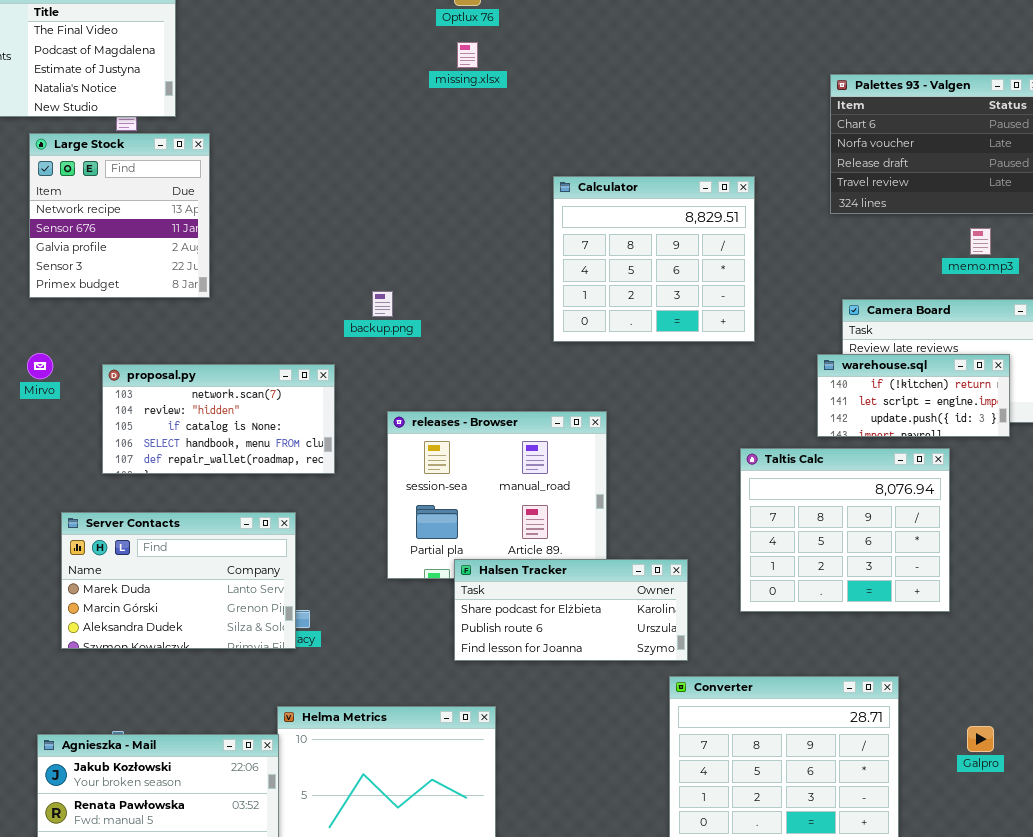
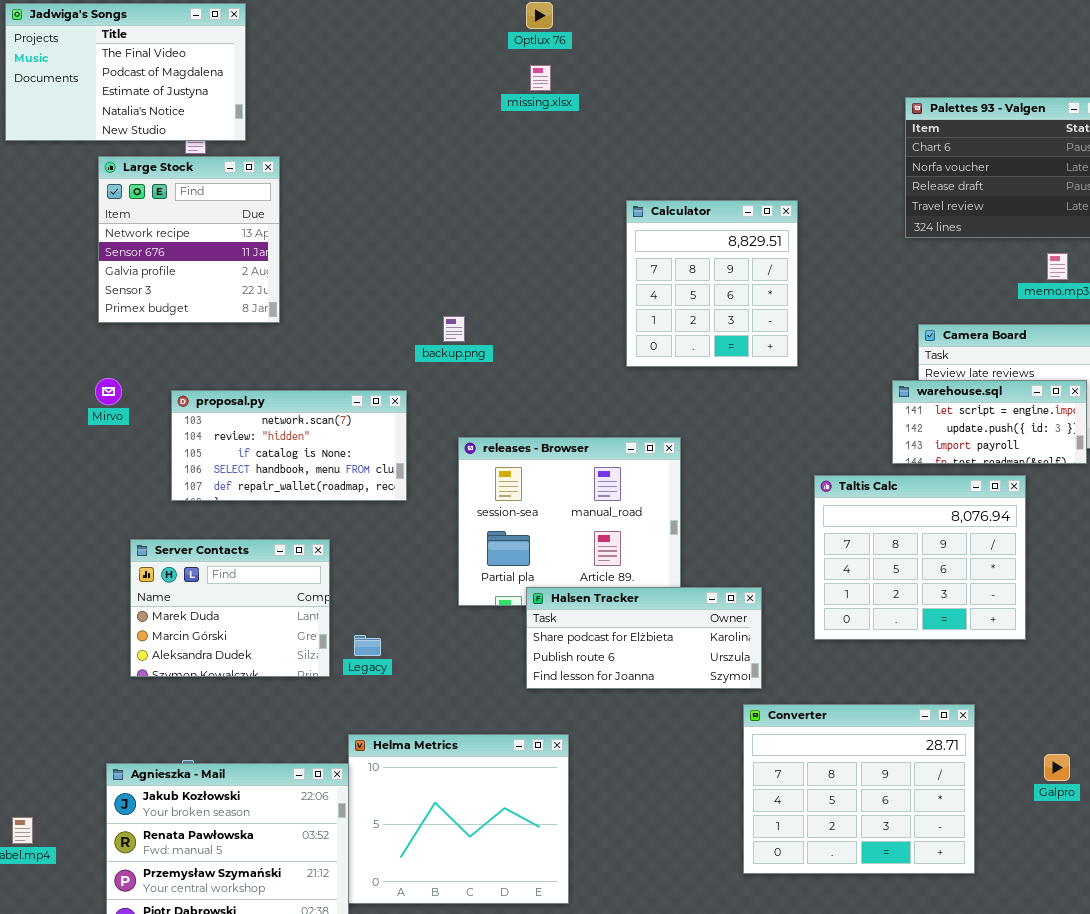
Calculator: [553,176,755,342] -> [626,200,798,367], resized
warehouse.sql: [817,354,1010,437] -> [892,380,1087,464], scrolled down 1 row
Server Contacts: [61,512,296,649] -> [130,539,330,677], resized

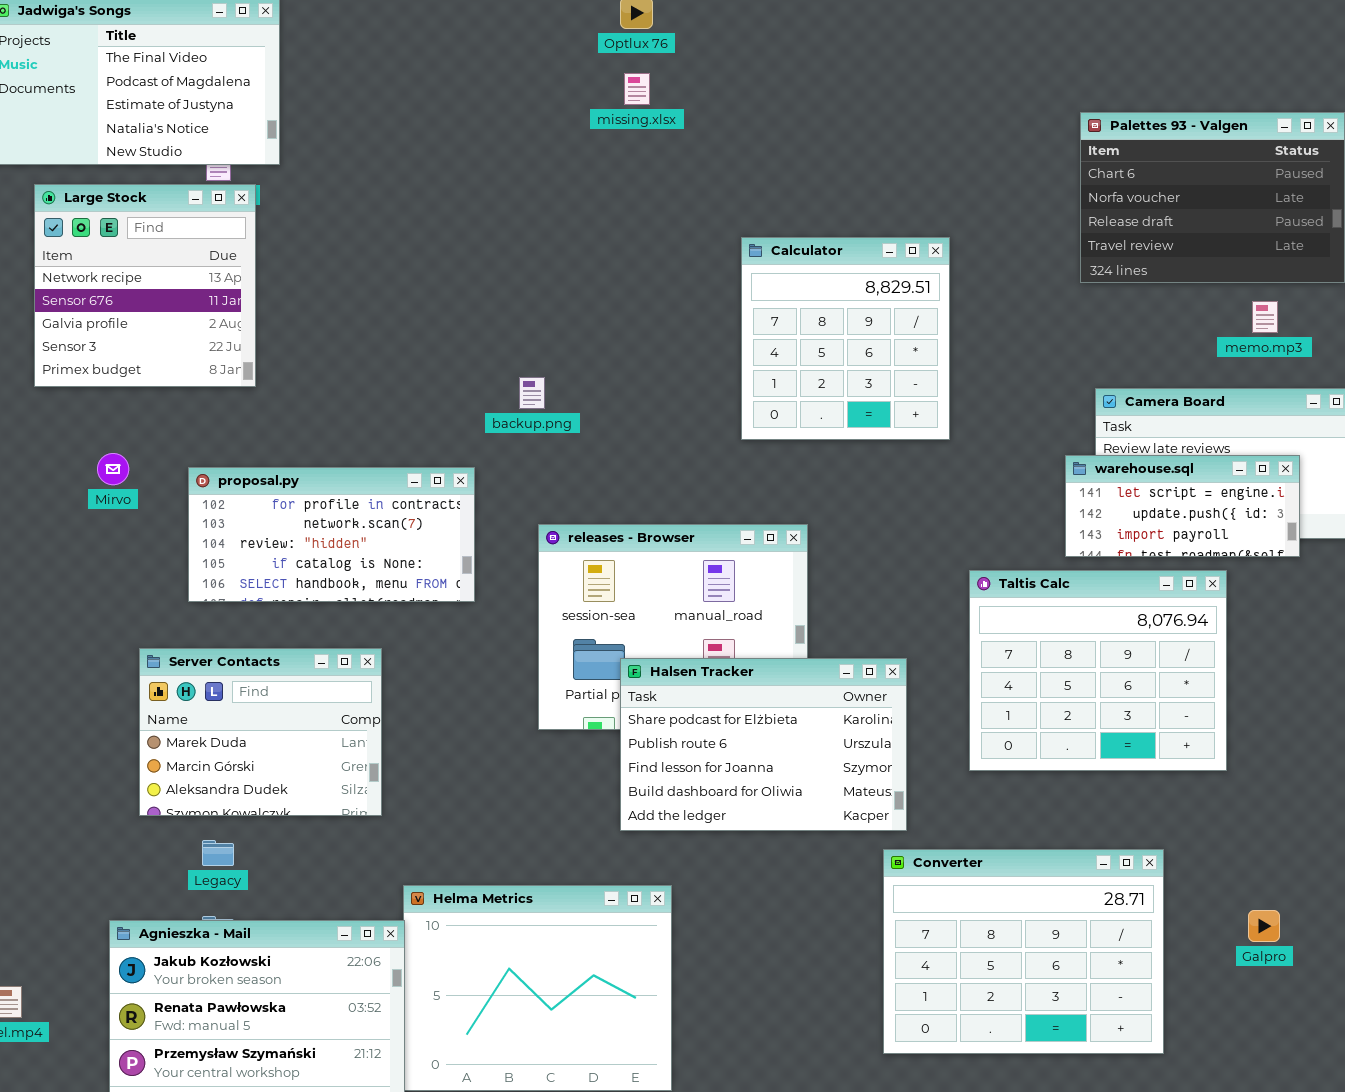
Large Stock: [98,156,280,323] -> [34,184,256,387], moved
proposal.py: [171,390,407,501] -> [188,467,475,602], scrolled up 1 row
Halsen Tracker: [526,587,762,689] -> [620,658,907,831], resized
Legacy: [354,635,381,656] -> [202,840,234,866], moved

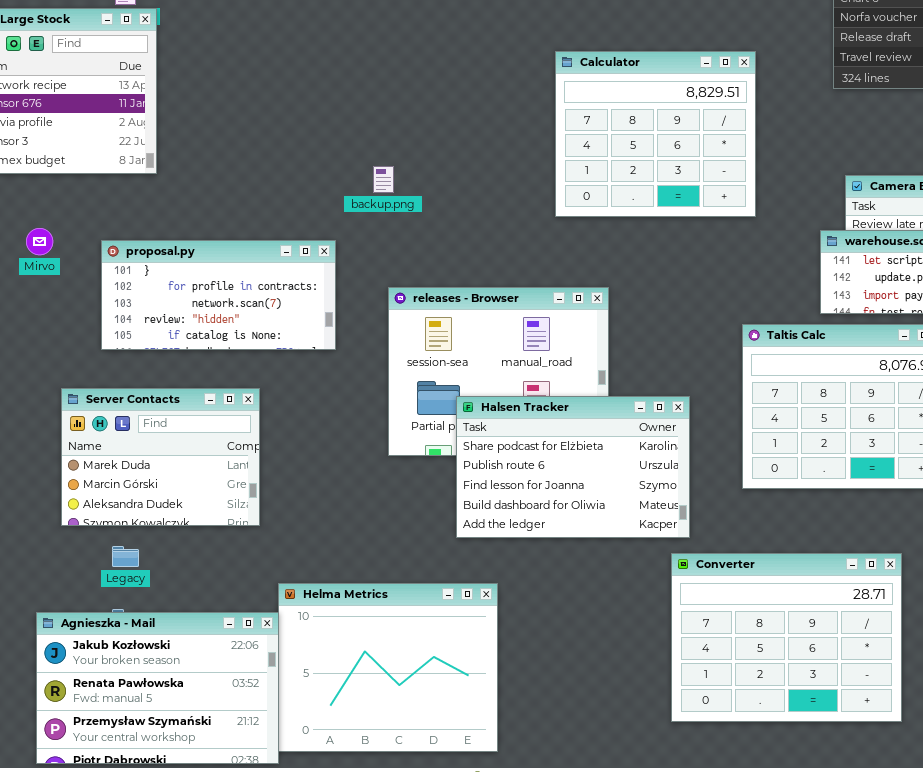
Calculator: [741,237,950,440] -> [555,51,756,217], resized
proposal.py: [188,467,475,602] -> [101,240,336,350], scrolled up 1 row

